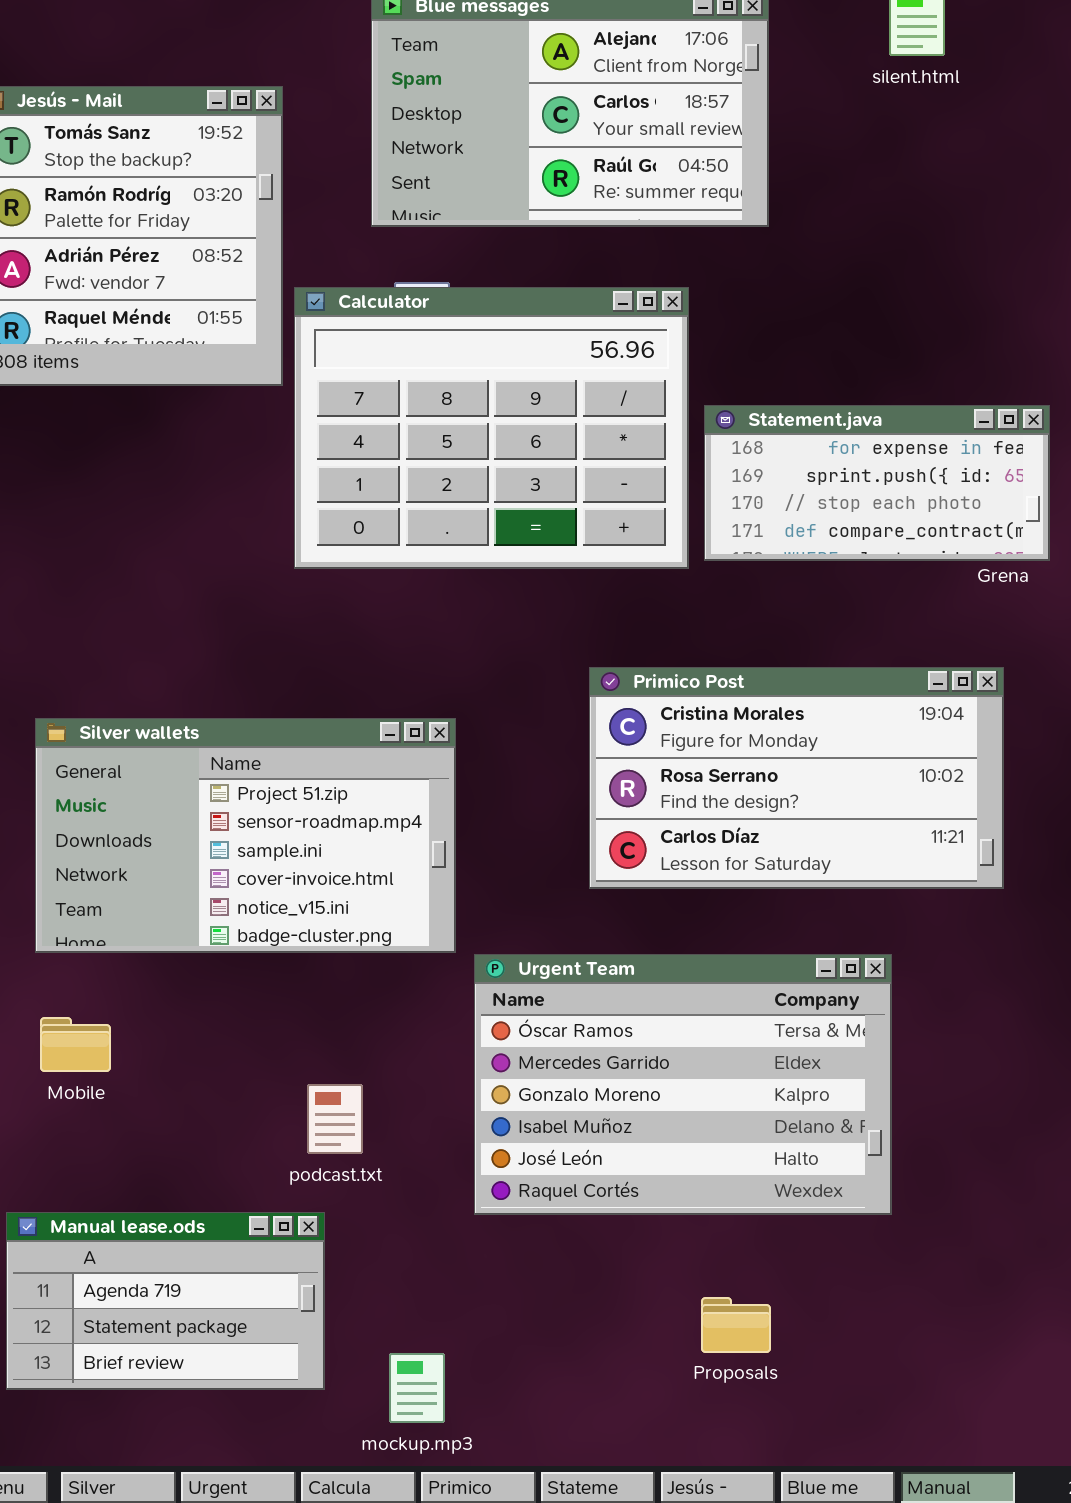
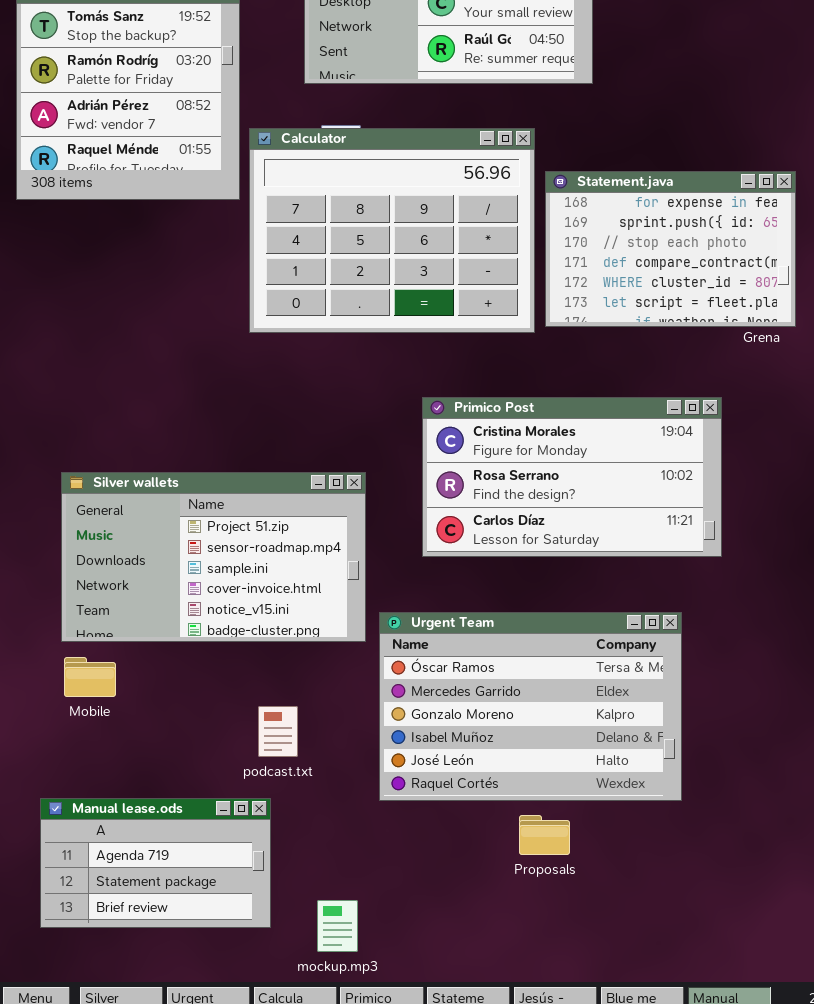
Statement.java: [704,405,1050,561] -> [545,171,796,327], resized
Primico Post: [589,667,1004,889] -> [422,397,722,557], moved
Silver wallets: [35,718,456,953] -> [61,472,366,642], moved
Proposals: [701,1297,771,1353] -> [519,815,570,855], moved

